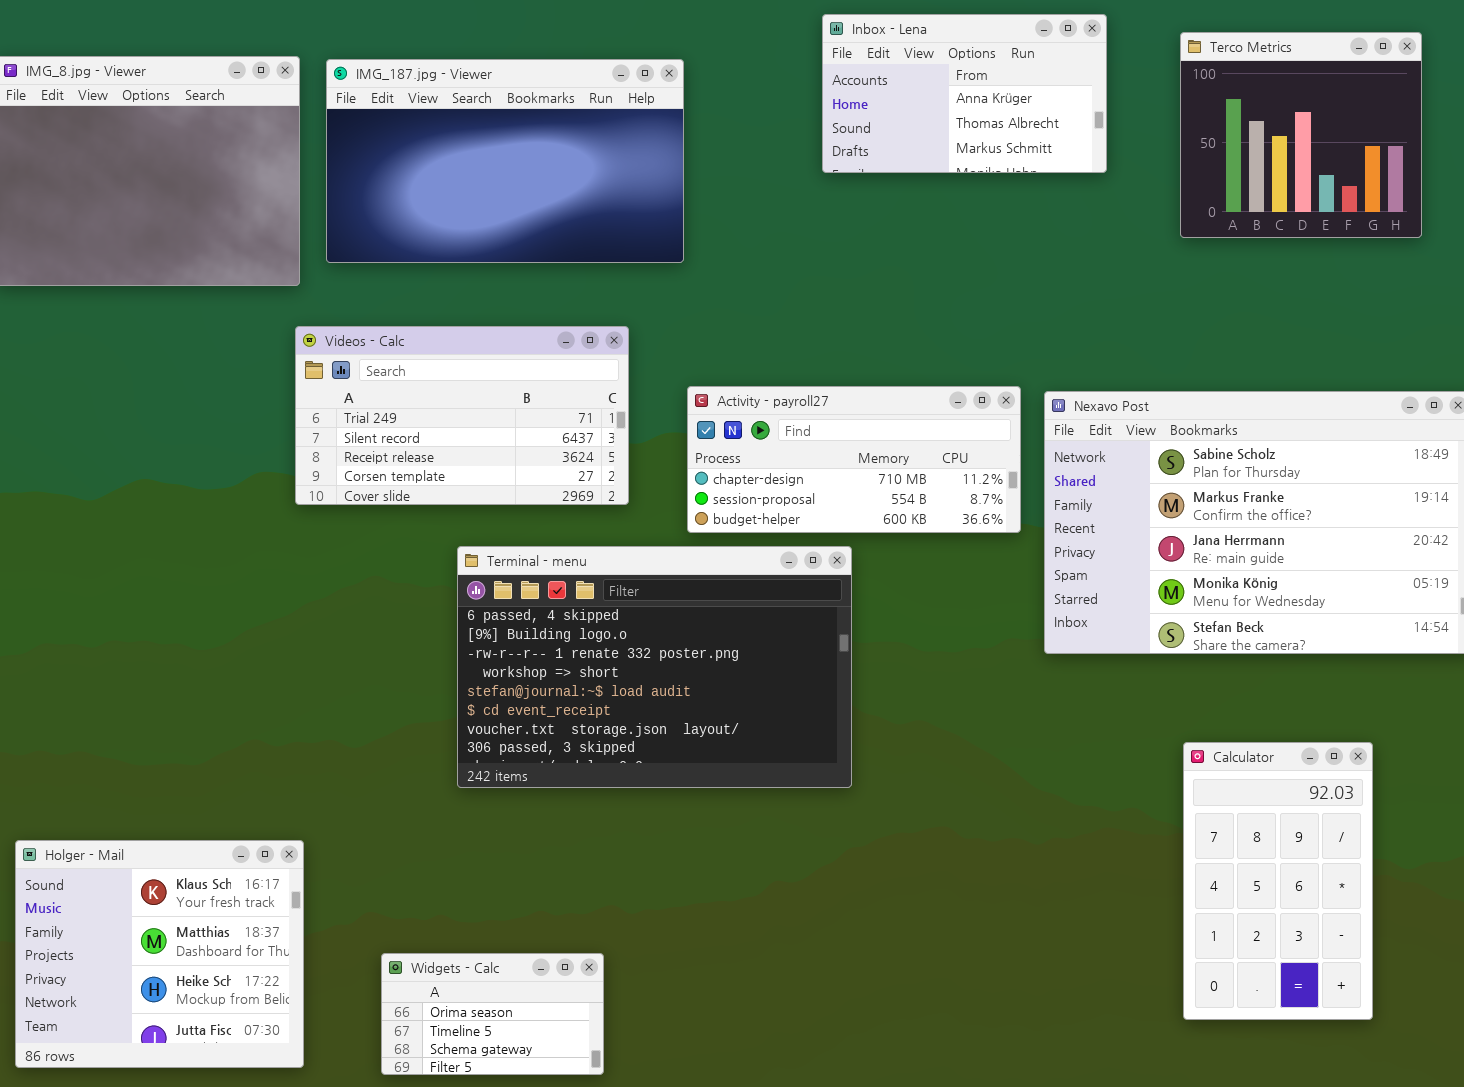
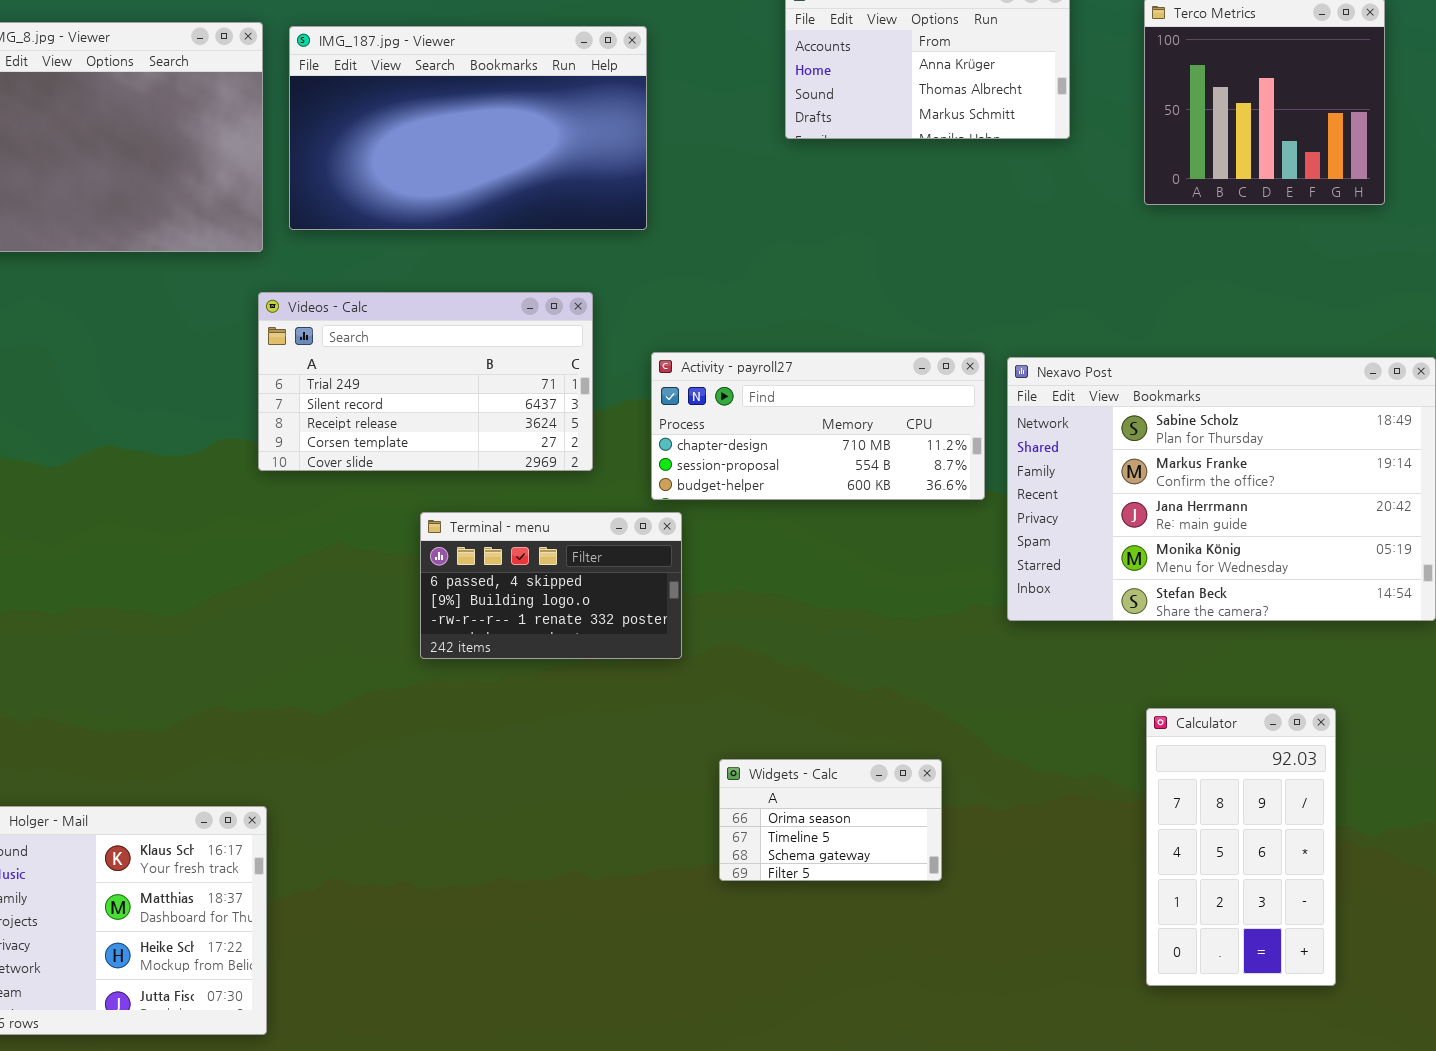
Terminal - menu: [457,546,852,788] -> [420,512,682,659], resized
Widgets - Calc: [381,953,604,1075] -> [719,759,942,881], moved

